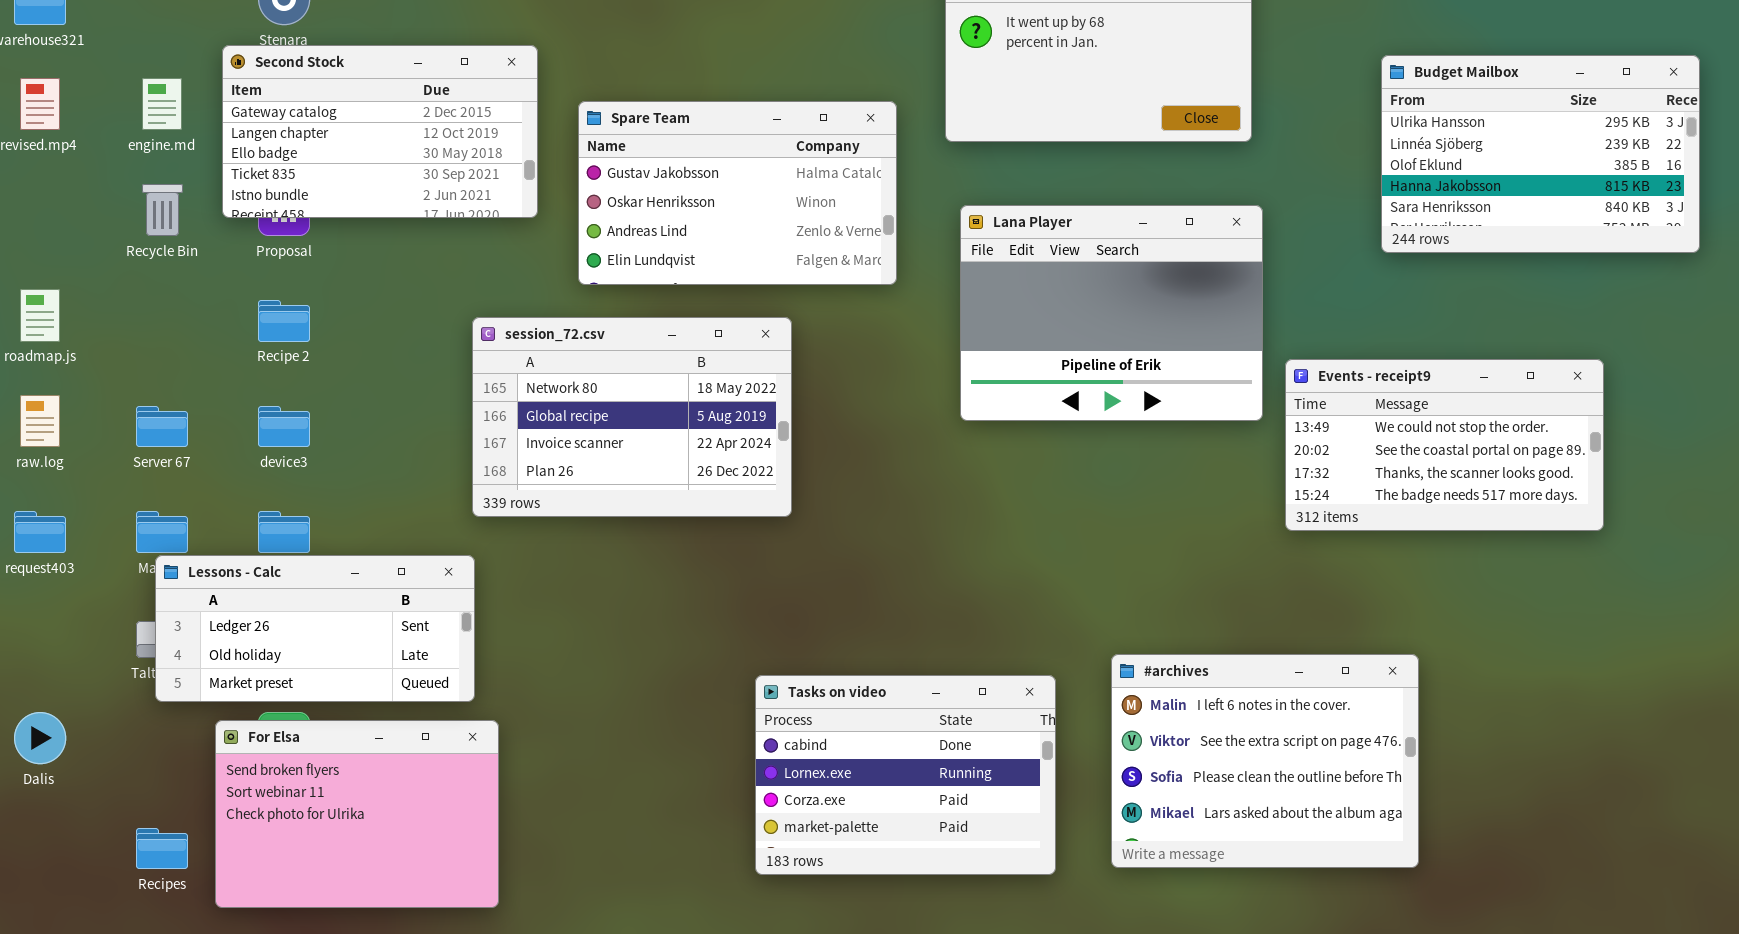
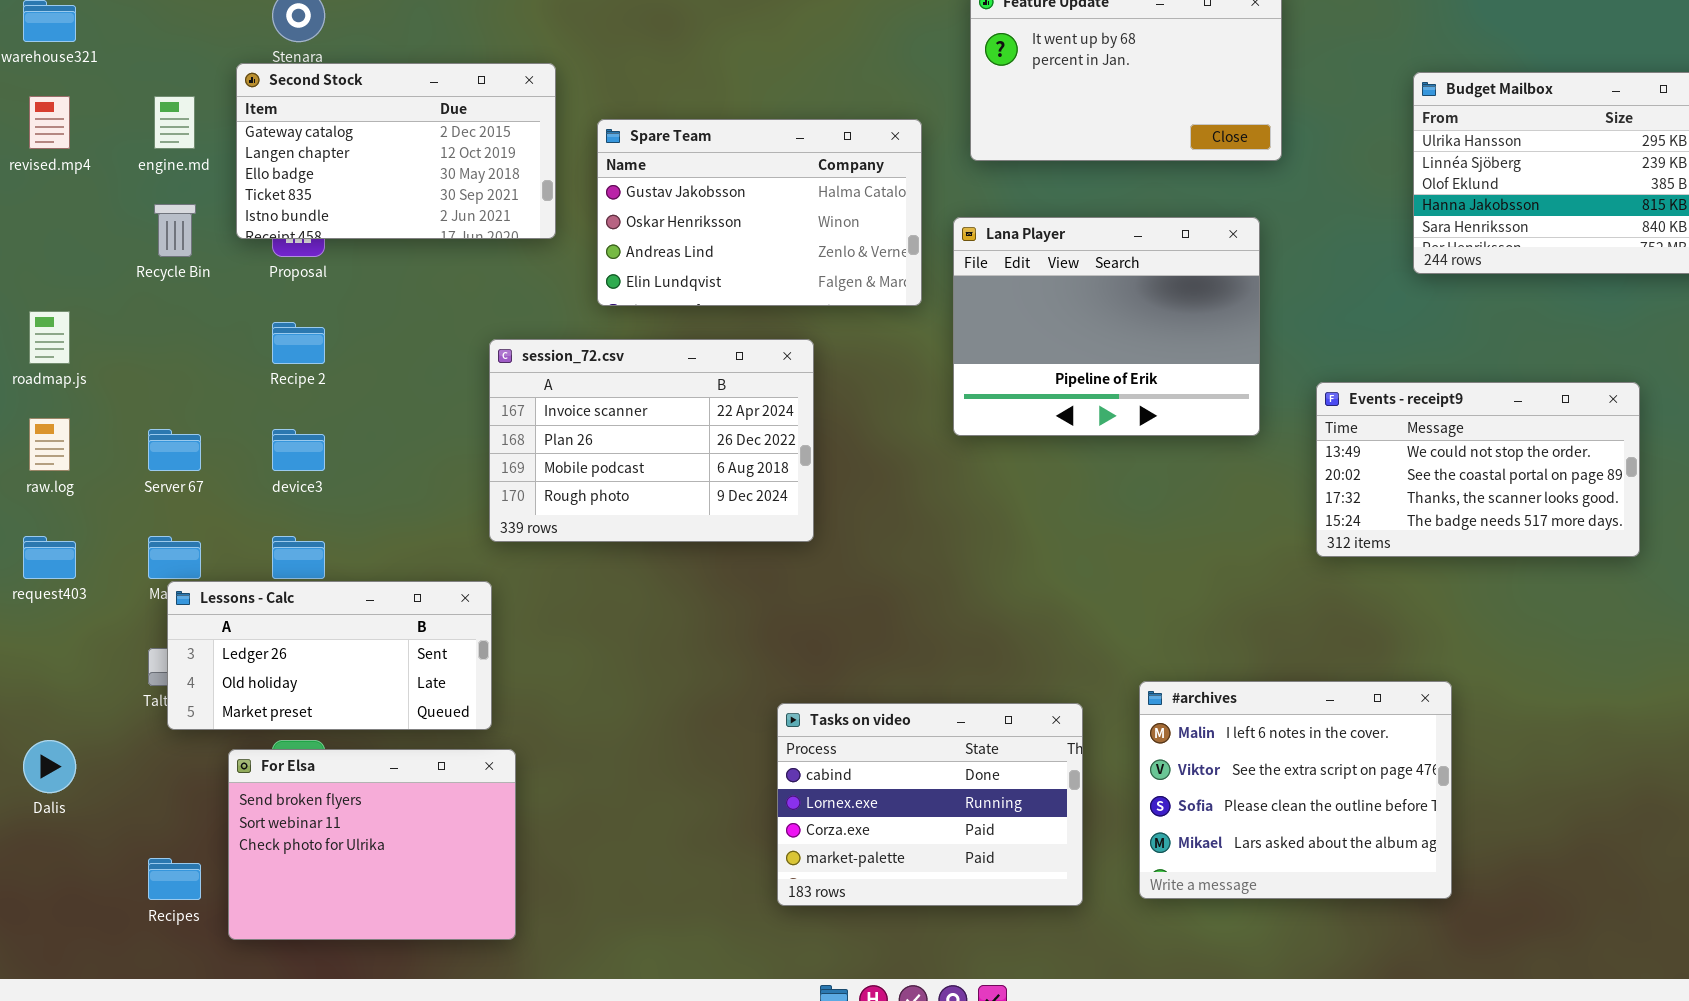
Lana Player: [960,205,1263,421] -> [953,217,1260,436], moved
session_72.csv: [472,317,792,517] -> [489,339,814,542], scrolled down 2 rows

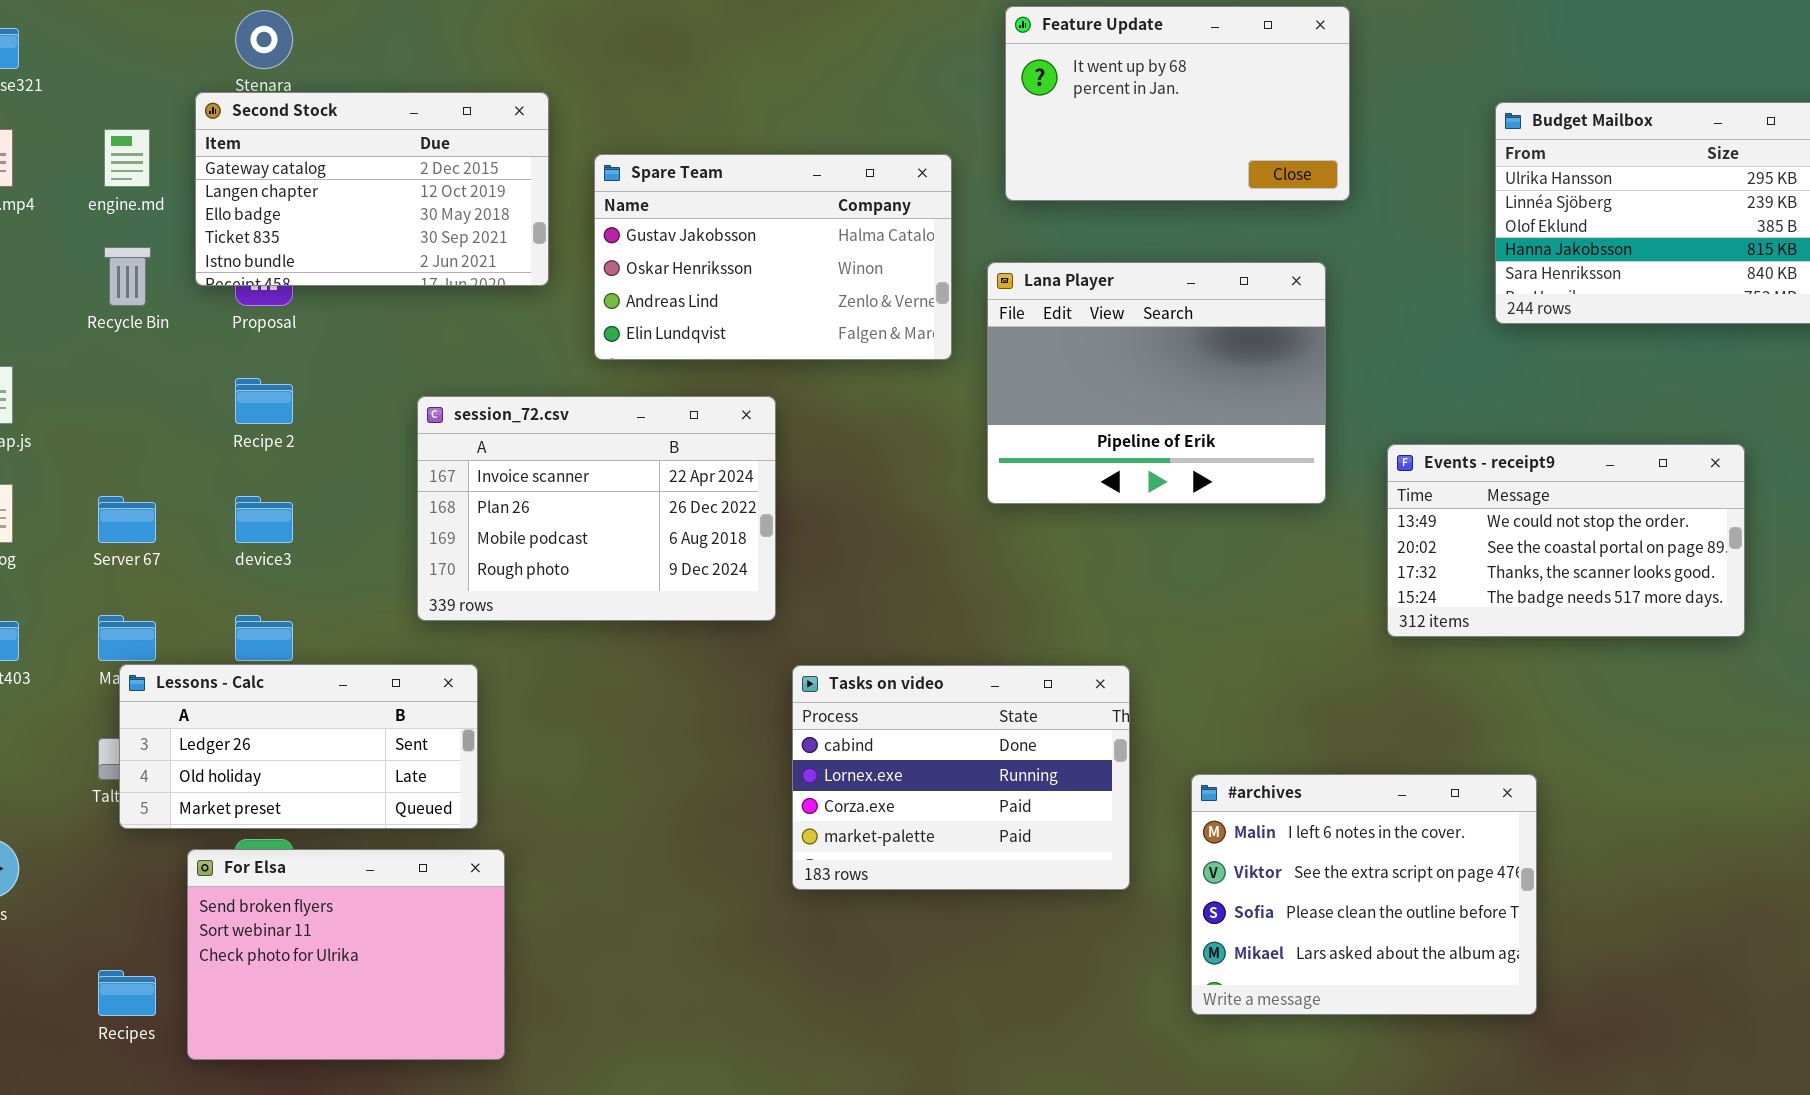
session_72.csv: [489,339,814,542] -> [417,396,776,621], moved
Tasks on video: [777,703,1083,906] -> [792,665,1130,890], moved

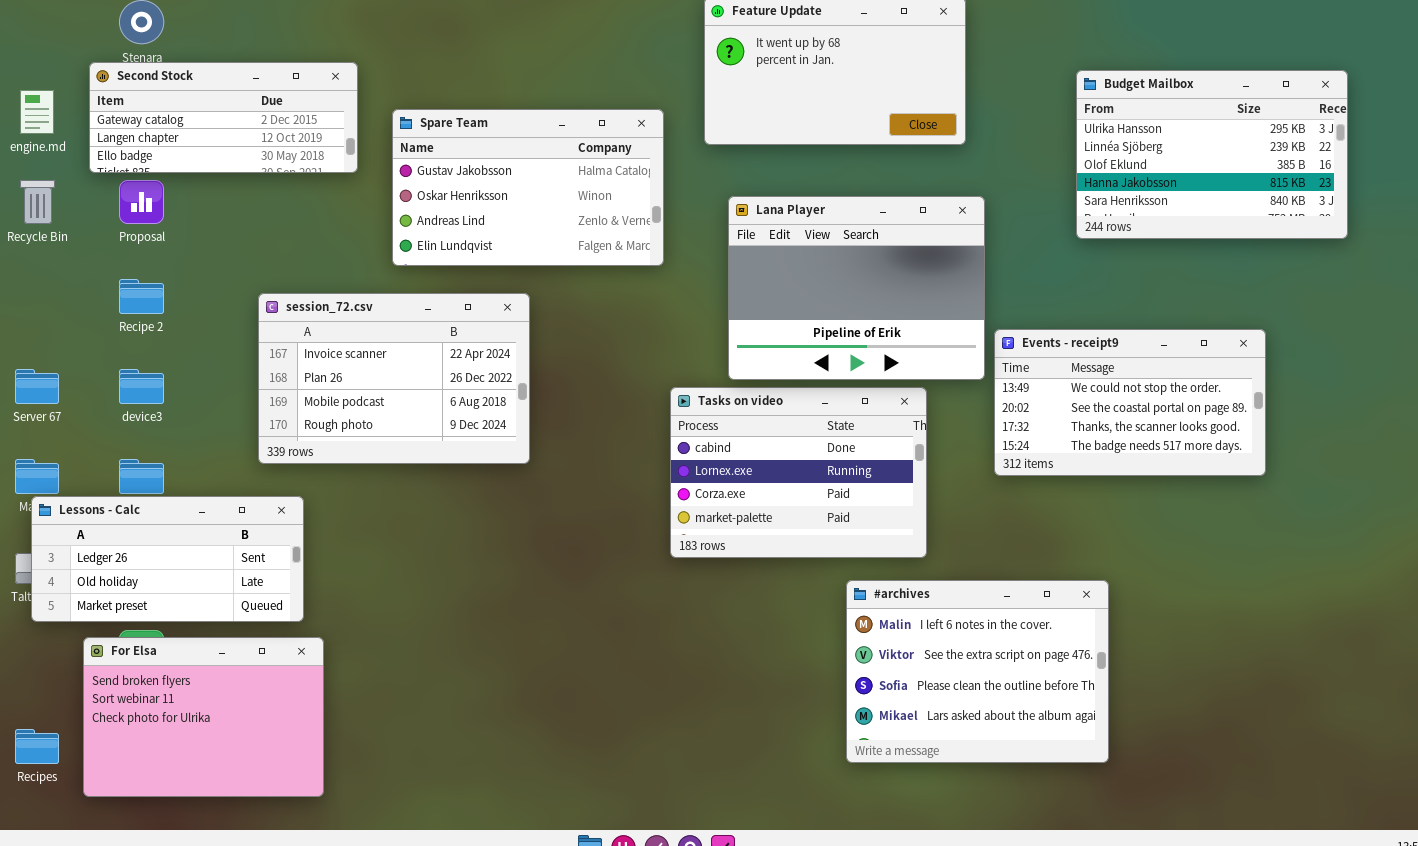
Second Stock: [195,92,549,286] -> [89,62,358,173], resized
Lana Player: [987,262,1326,504] -> [728,196,985,380], moved
Tasks on video: [792,665,1130,890] -> [670,387,927,558], moved

